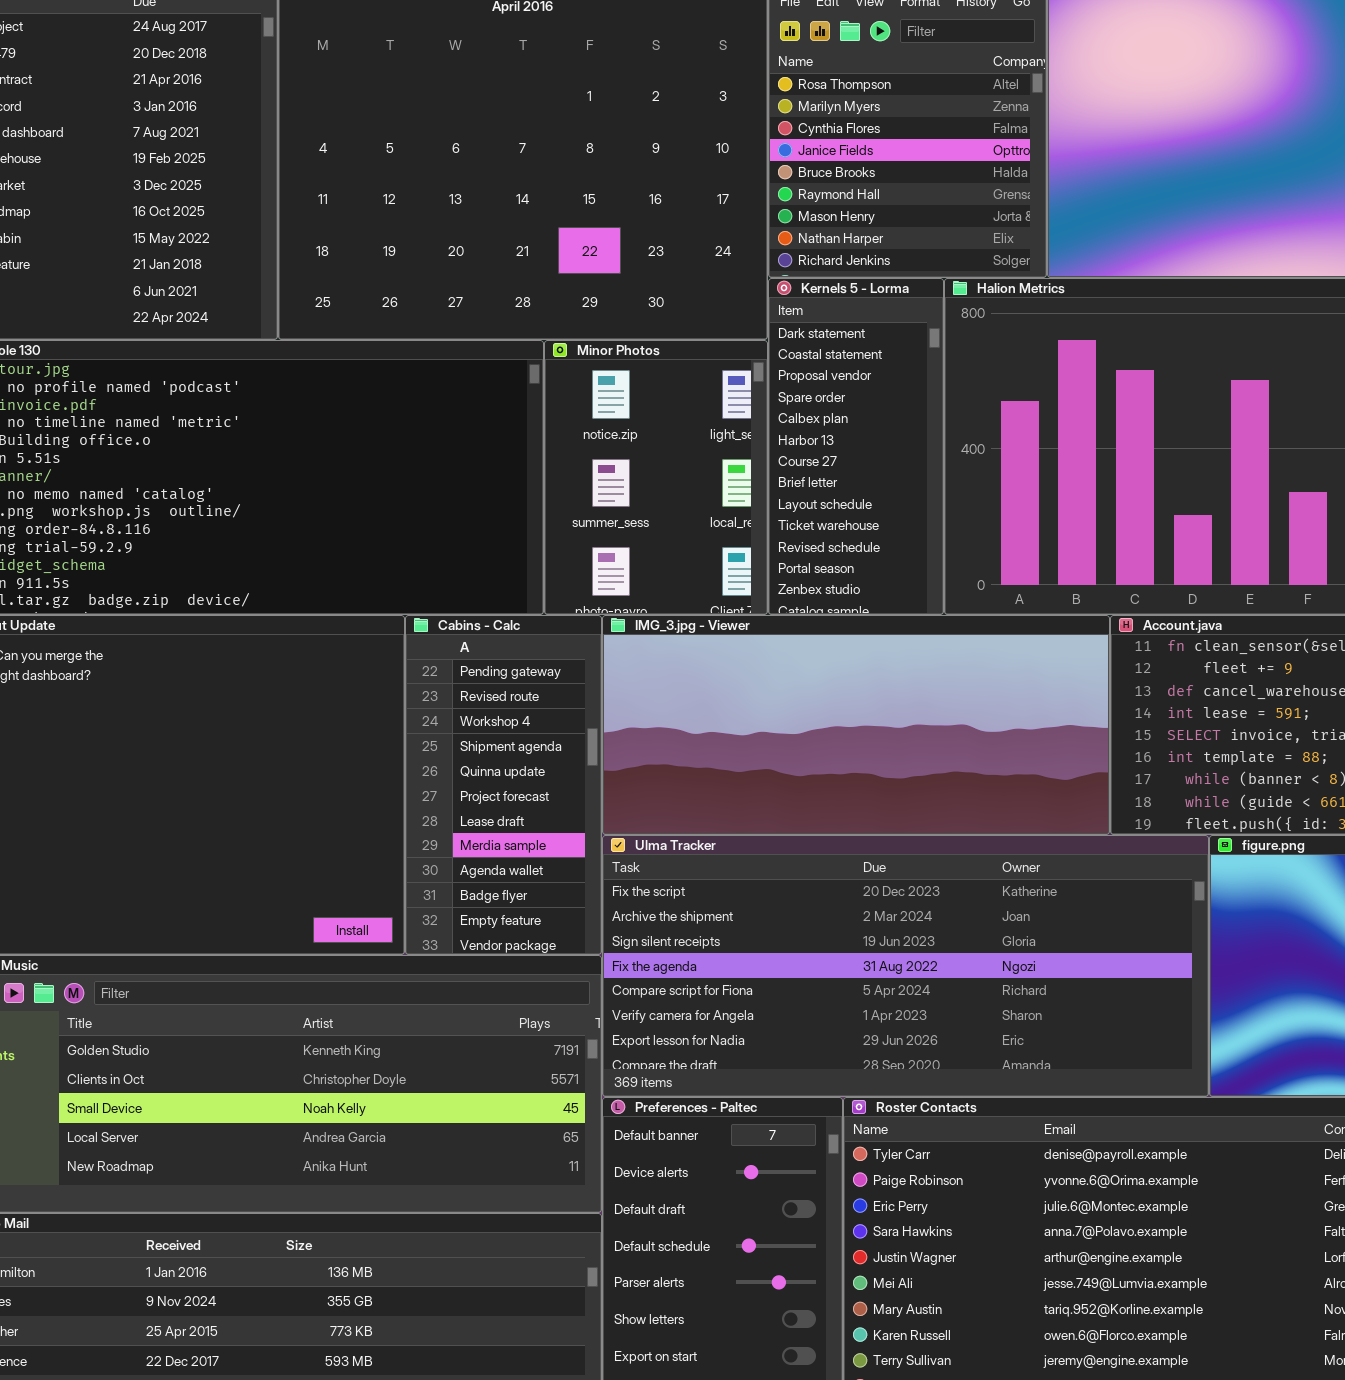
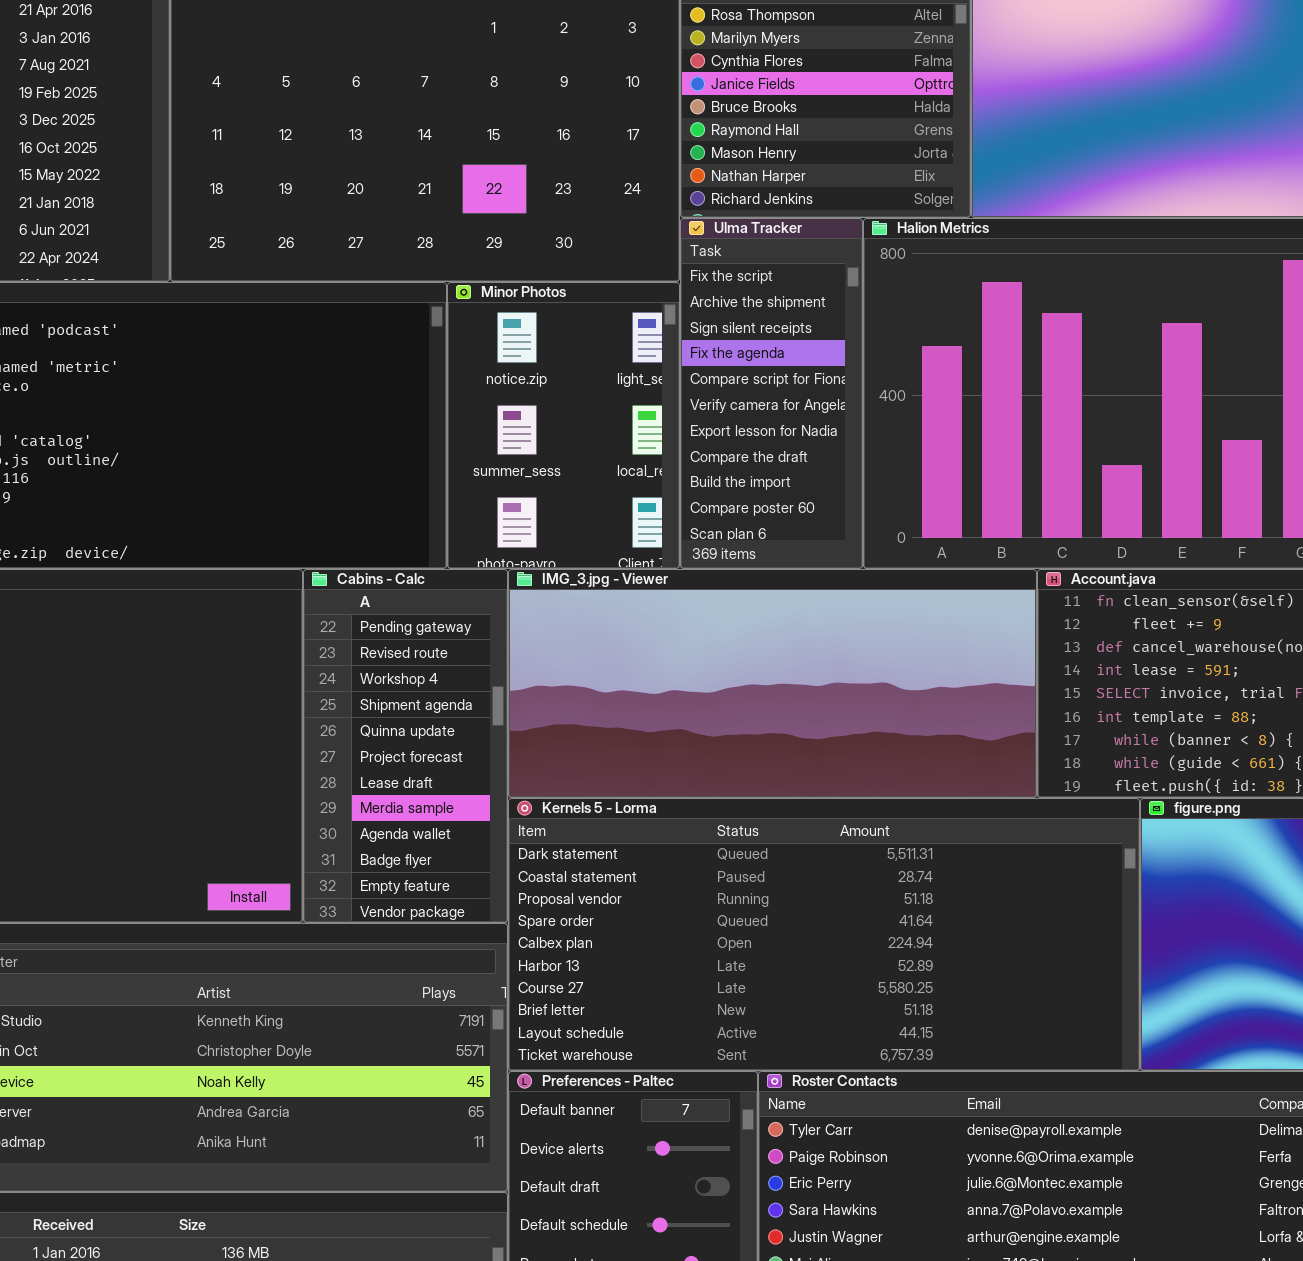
Kernels 5 - Lorma: [768,278,944,615] -> [508,798,1140,1071], moved, resized
Ulma Tracker: [602,835,1209,1097] -> [680,218,863,569], moved, resized

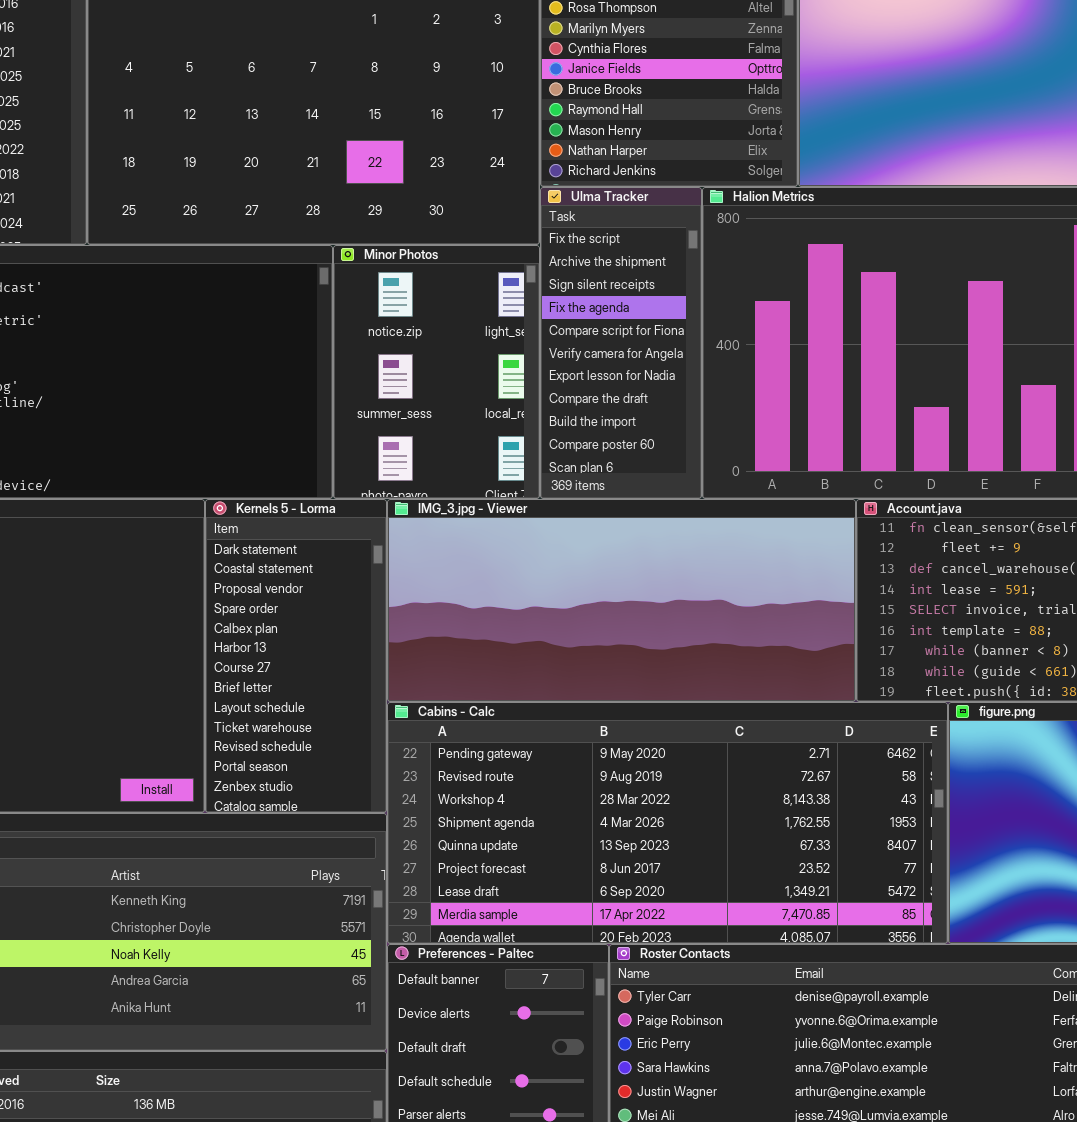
Cabins - Calc: [303,569,508,923] -> [387,702,948,944], moved, resized
Kernels 5 - Lorma: [508,798,1140,1071] -> [205,499,387,813], moved, resized

